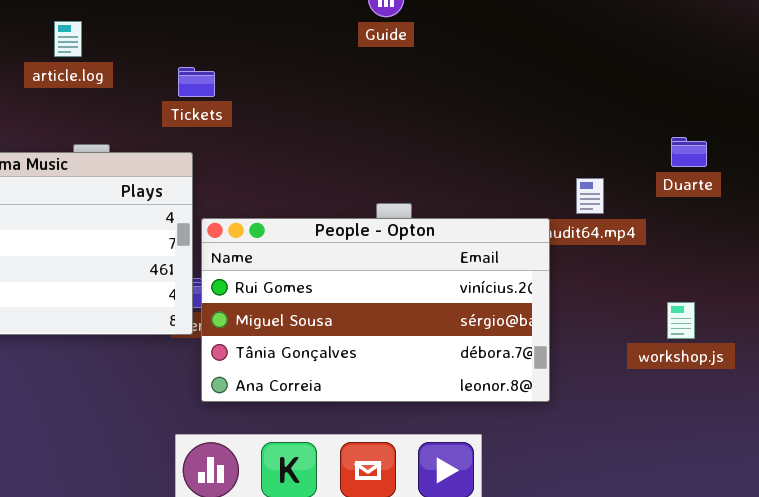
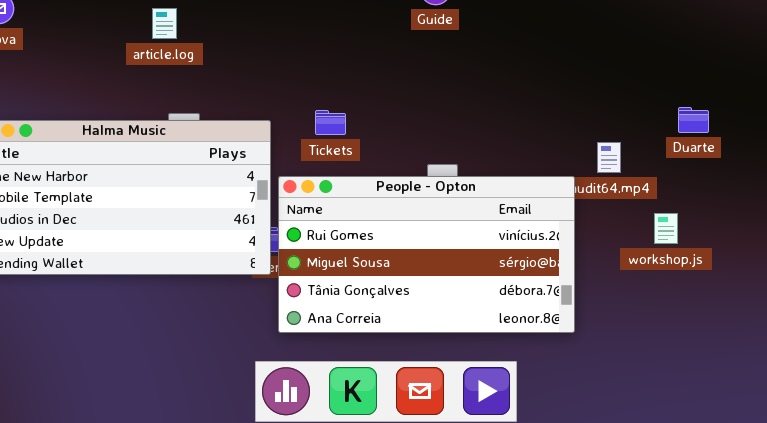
Tickets: [178,67,215,97] -> [315,110,346,135], moved
workshop.js: [667,302,695,339] -> [654,213,678,244], moved

